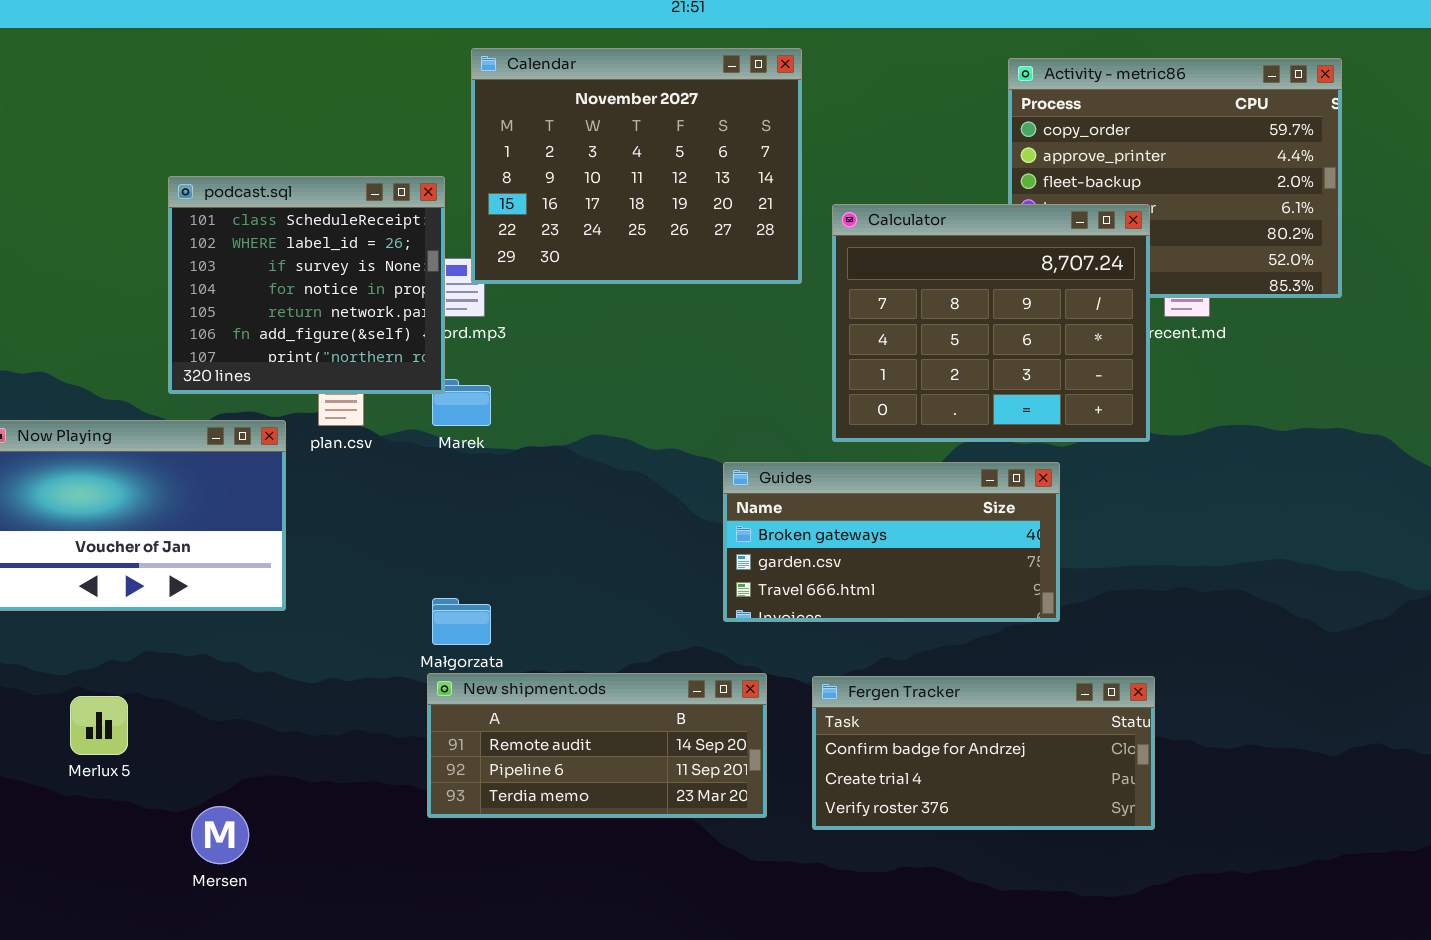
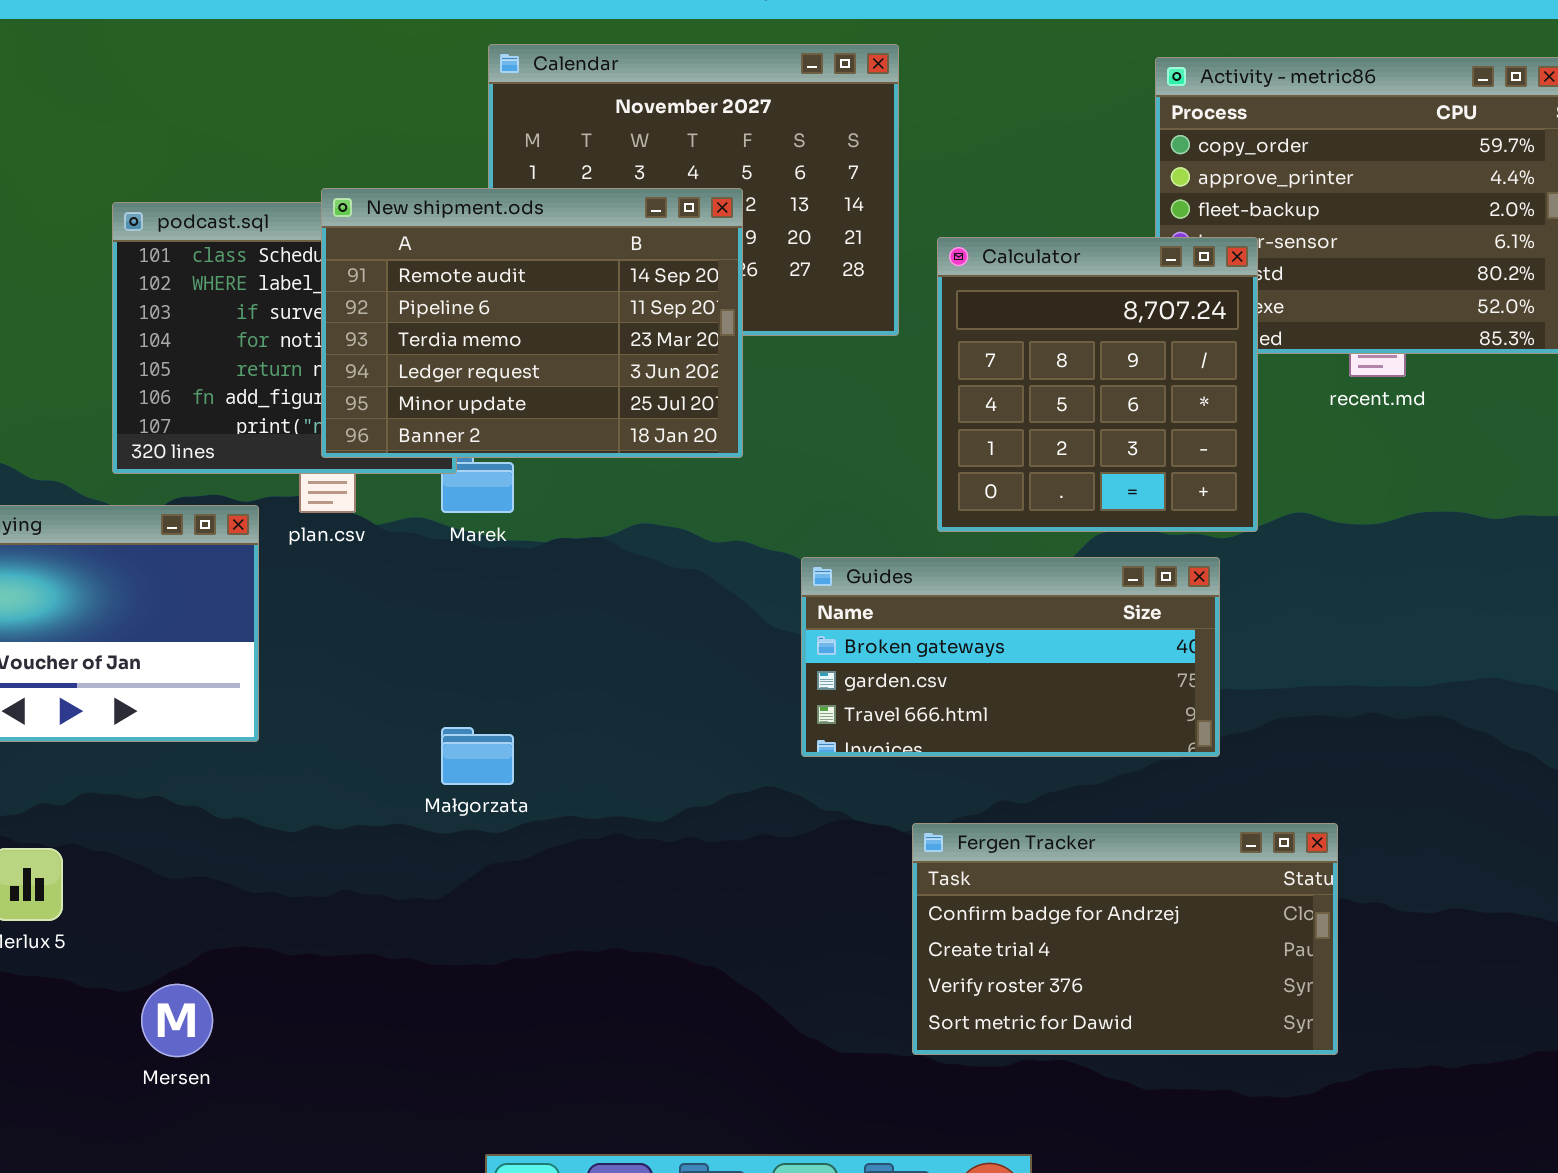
Calculator: [832,204,1150,442] -> [937,237,1258,532], resized
New shipment.ods: [427,673,767,818] -> [321,188,743,458], moved, resized
Fergen Tracker: [812,676,1155,830] -> [912,823,1338,1055], resized

